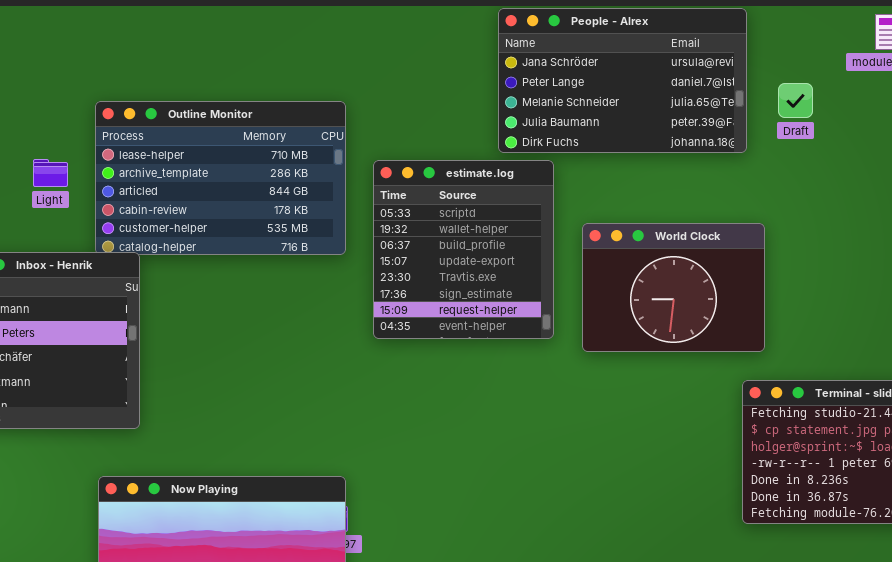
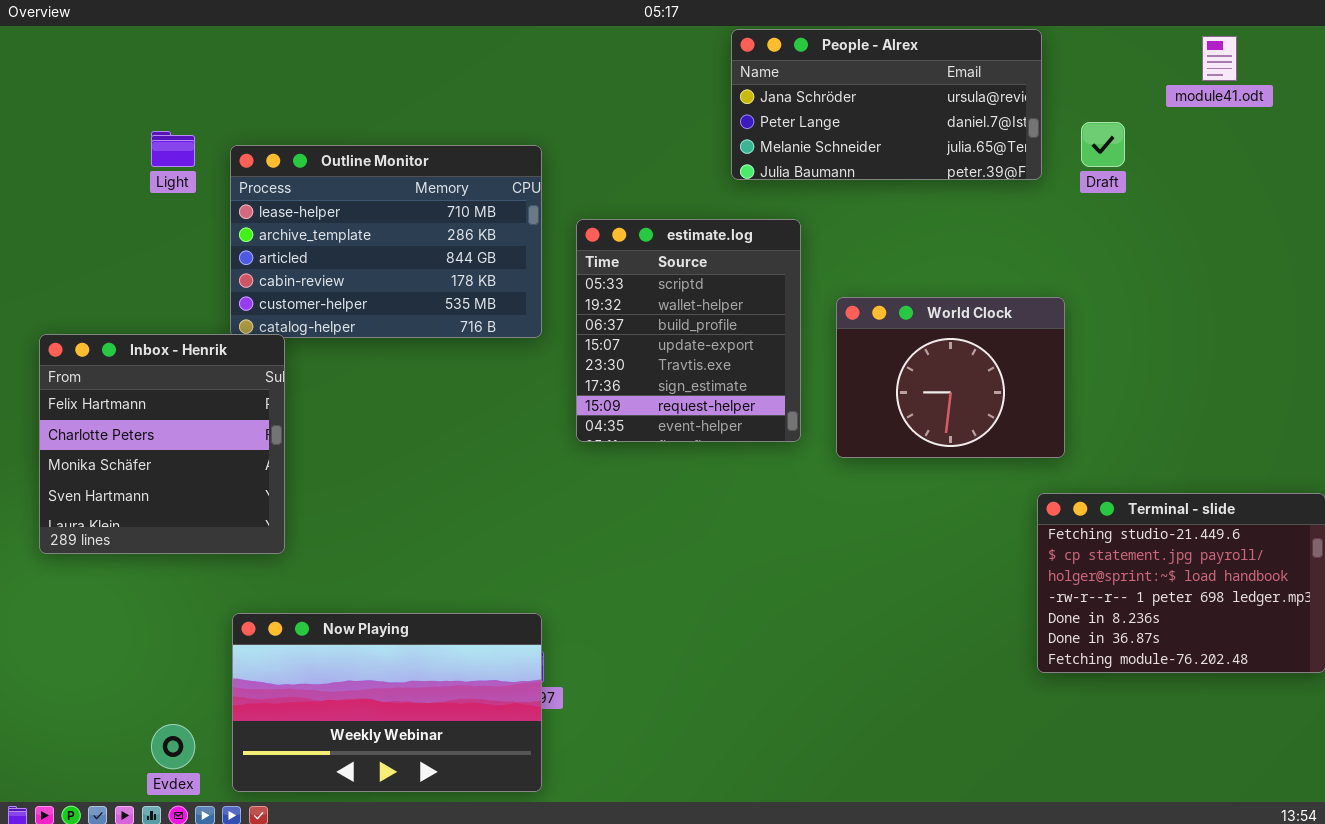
People - Alrex: [498,8,747,153] -> [731,29,1042,180], resized
Light: [33,159,68,187] -> [151,131,195,167], moved

